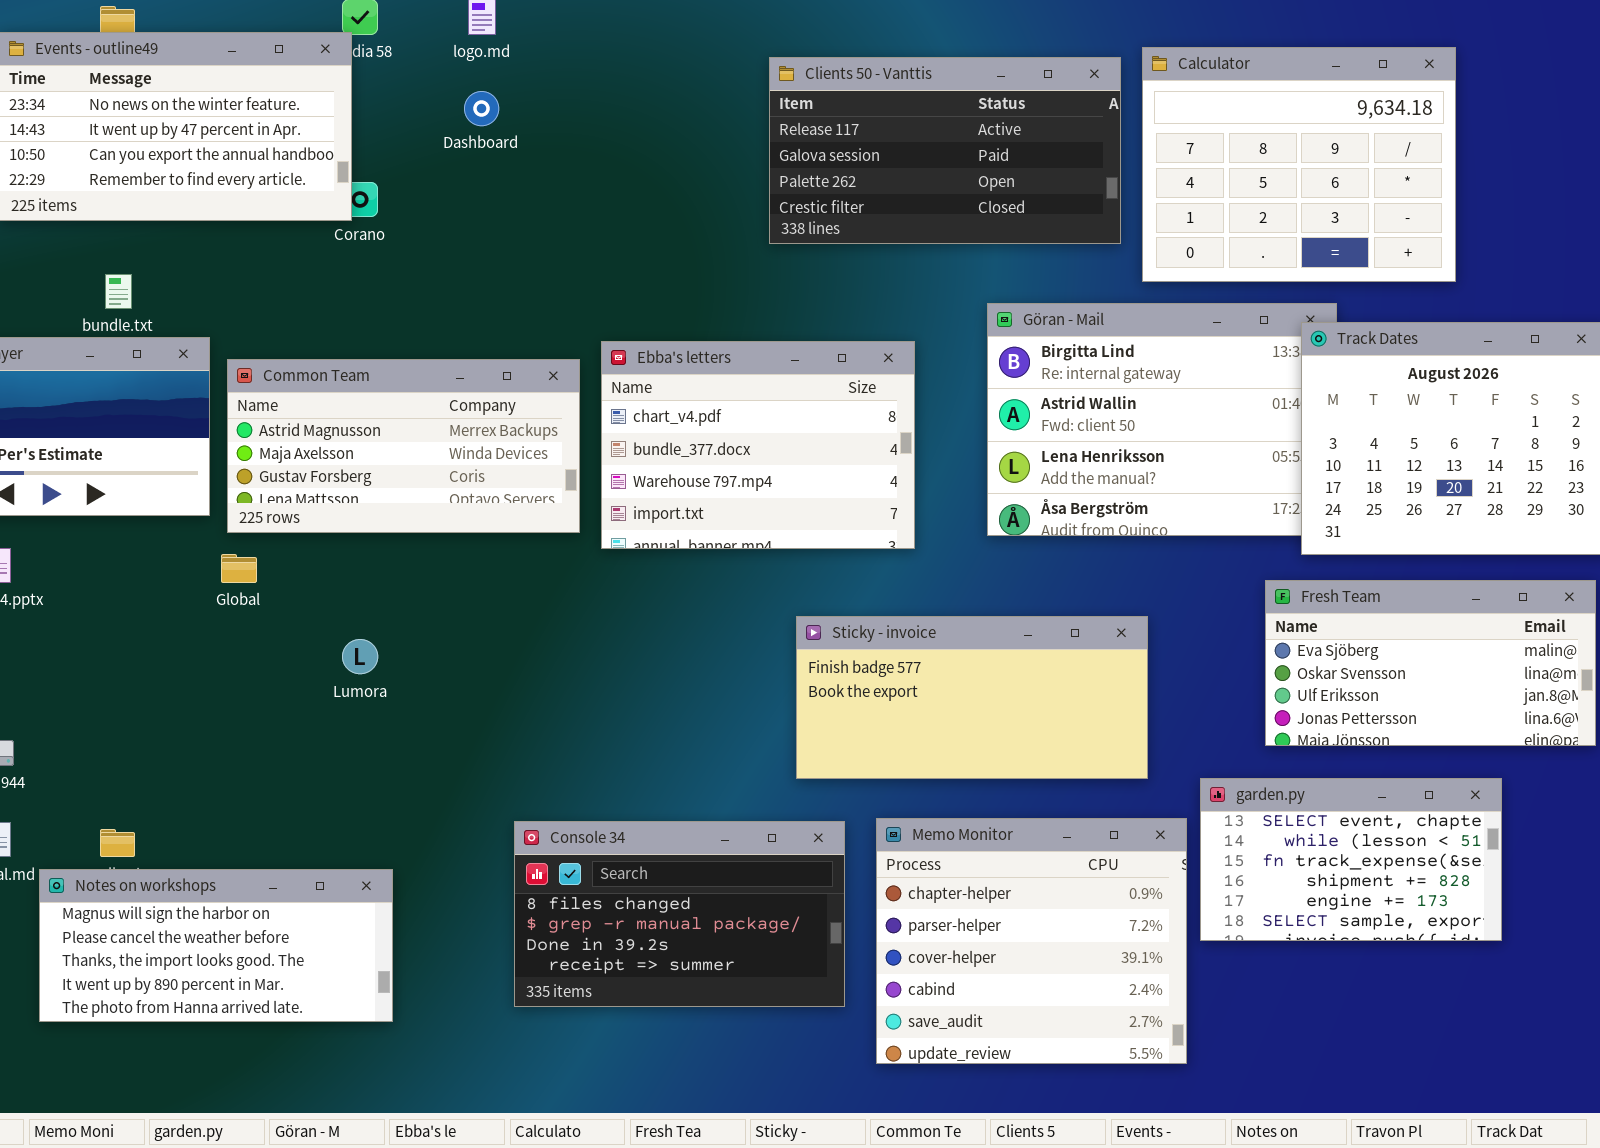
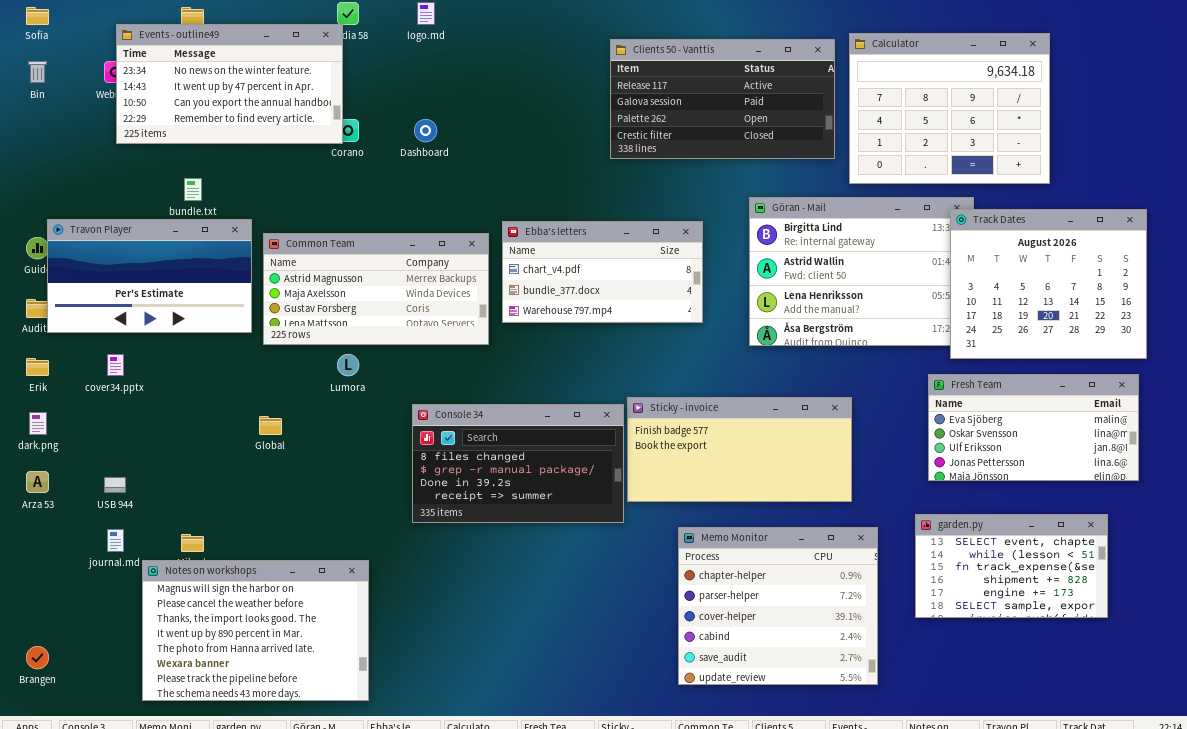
Dashboard: [464,91,499,126] -> [414,119,437,142], moved
Ebba's letters: [601,341,915,549] -> [502,221,703,323], resized
Global: [221,554,257,583] -> [259,416,282,435], moved
Lumora: [342,639,378,674] -> [337,354,359,376], moved
garden.py: [1200,778,1502,941] -> [915,514,1108,618], moved
Console 34: [514,821,845,1007] -> [412,404,624,523], moved
Notes on workshops: [39,869,393,1022] -> [142,560,369,701], resized

